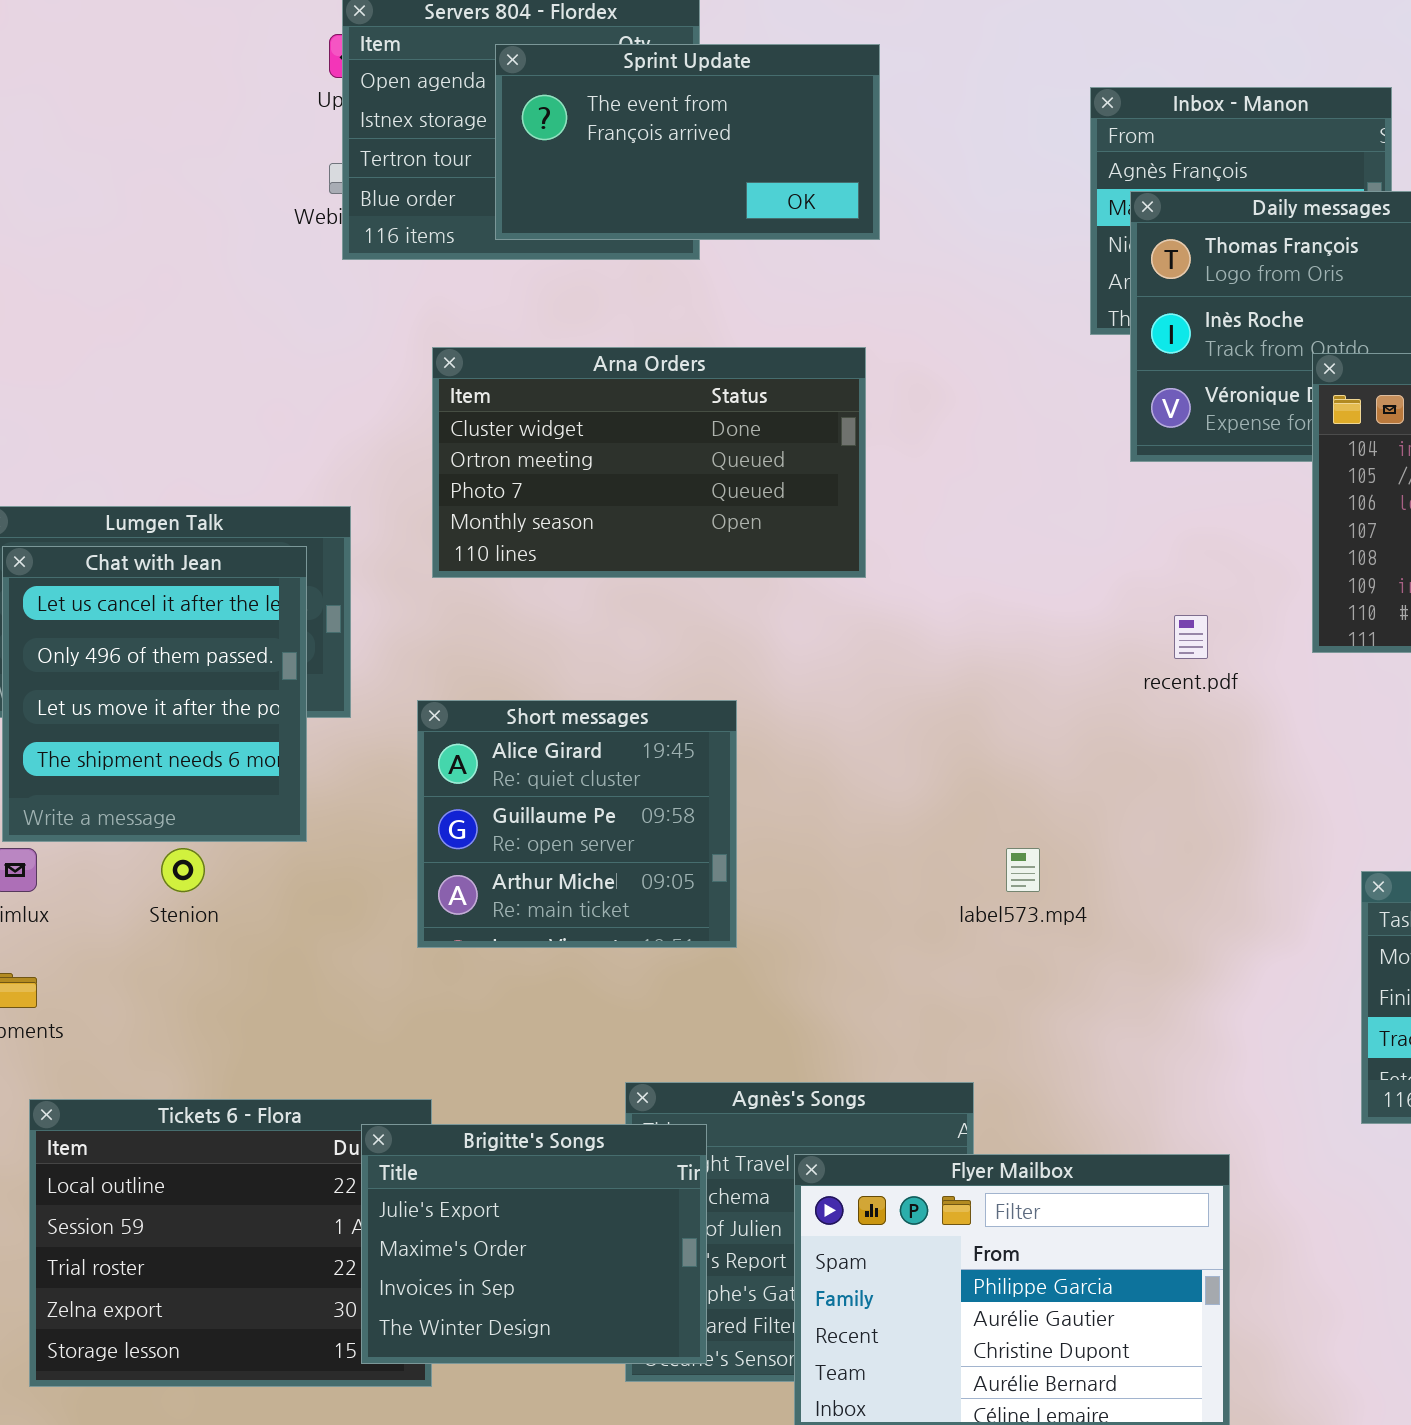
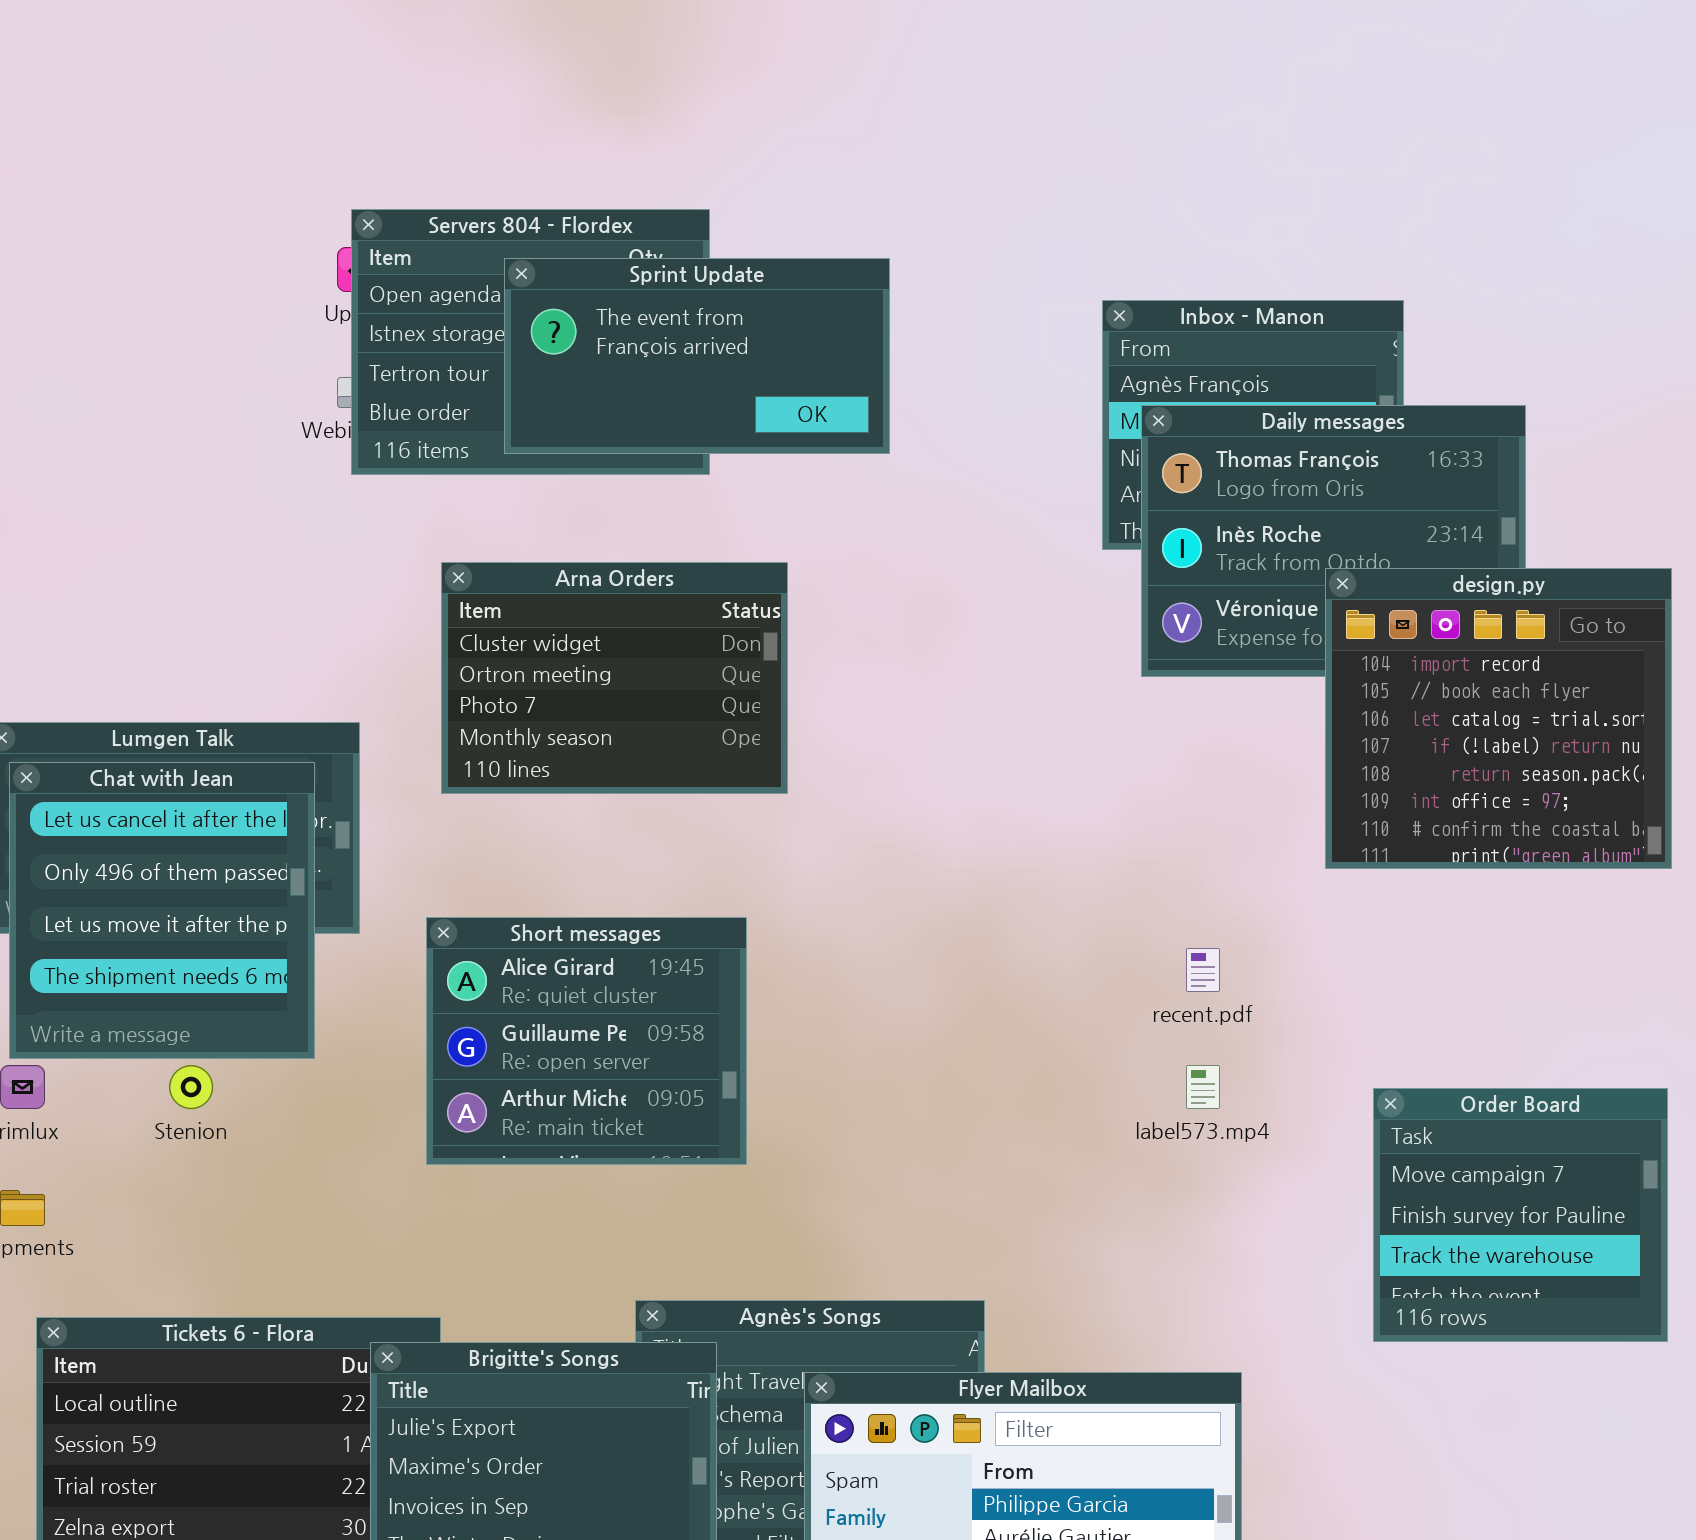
Arna Orders: [432,347,866,578] -> [441,562,788,794], resized
recent.pdf: [1174,615,1208,659] -> [1186,948,1220,992], moved
label573.mp4: [1006,848,1040,892] -> [1186,1065,1220,1109], moved

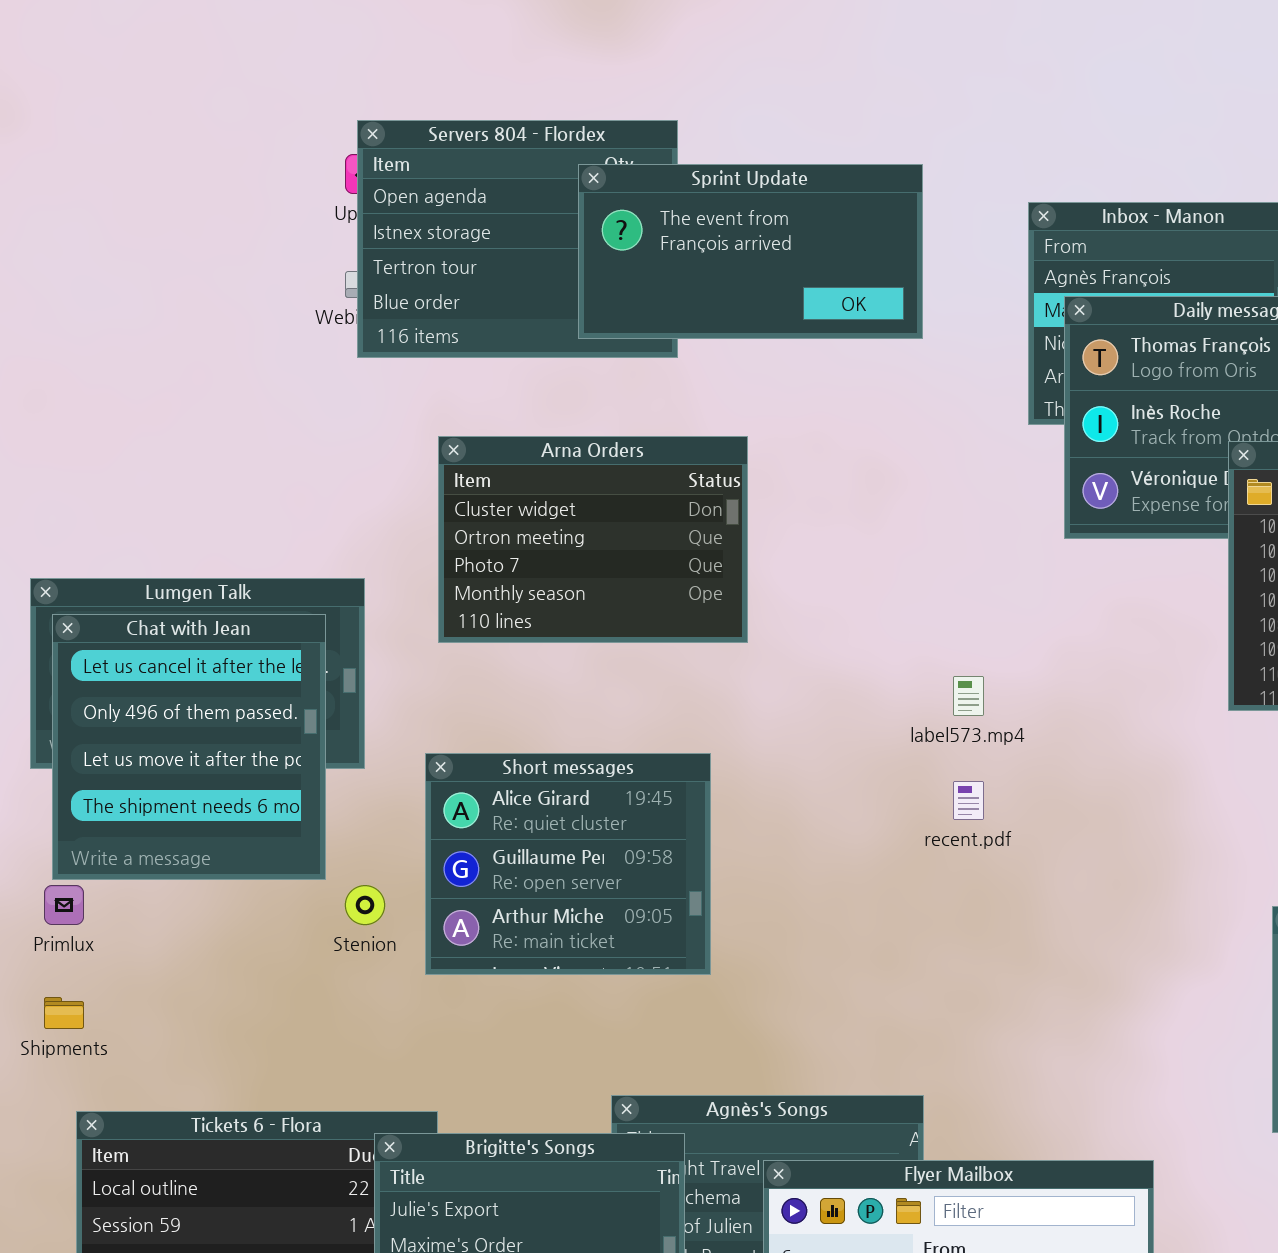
Sprint Update: [504,258,890,454] -> [578,164,923,339], moved
recent.pdf: [1186,948,1220,992] -> [953,781,984,820], moved
Stenion: [169,1065,213,1109] -> [345,885,385,925], moved
label573.mp4: [1186,1065,1220,1109] -> [953,676,984,716], moved

